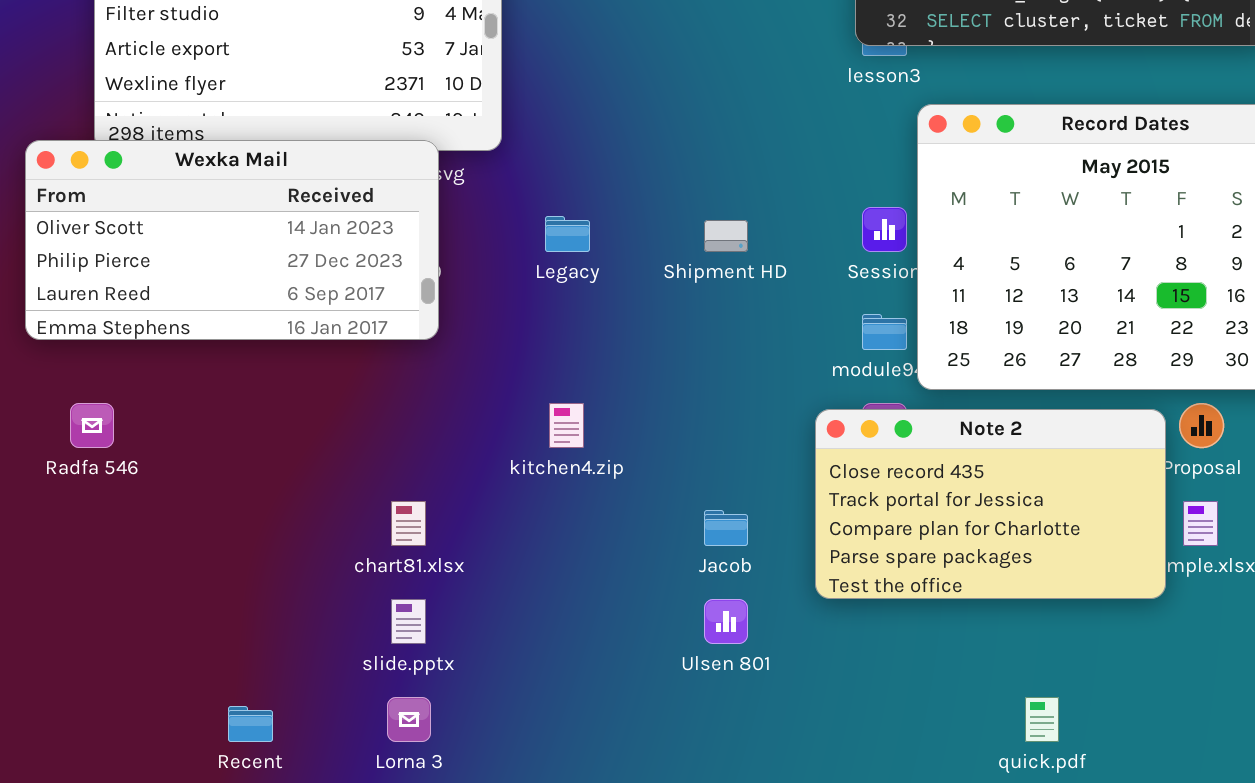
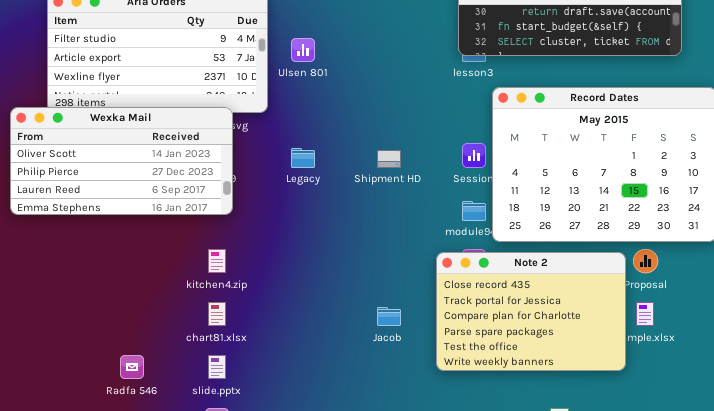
Radfa 546: [70,403,114,448] -> [120,355,144,379], moved
kitchen4.zip: [549,403,584,448] -> [208,249,226,273], moved
Note 2: [815,409,1166,599] -> [436,252,626,371], resized
Ulsen 801: [704,599,748,644] -> [291,38,315,62], moved

